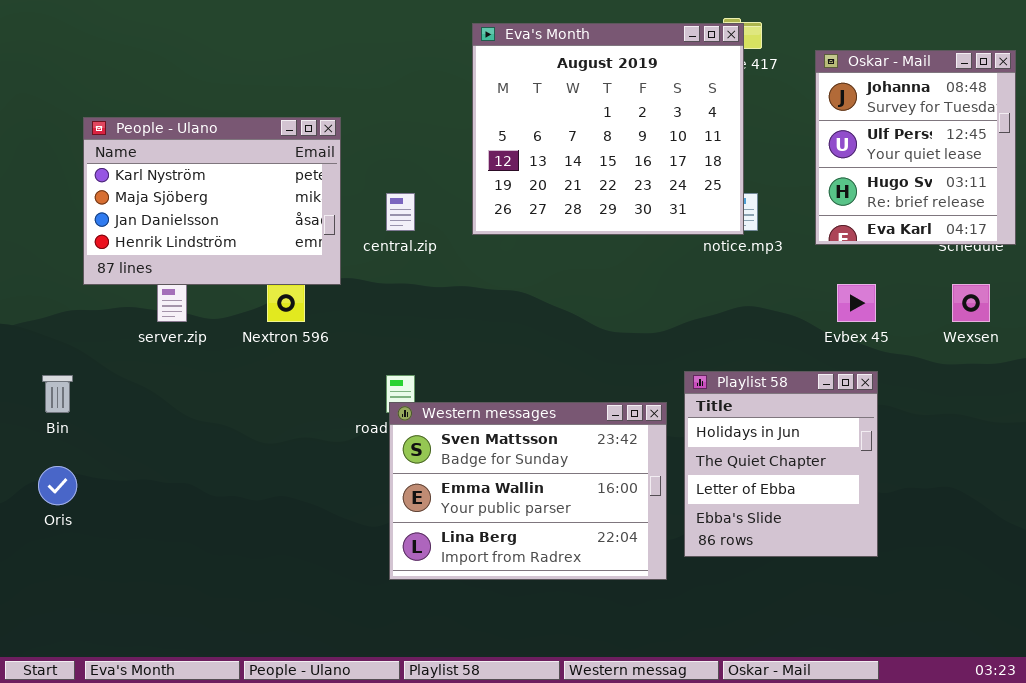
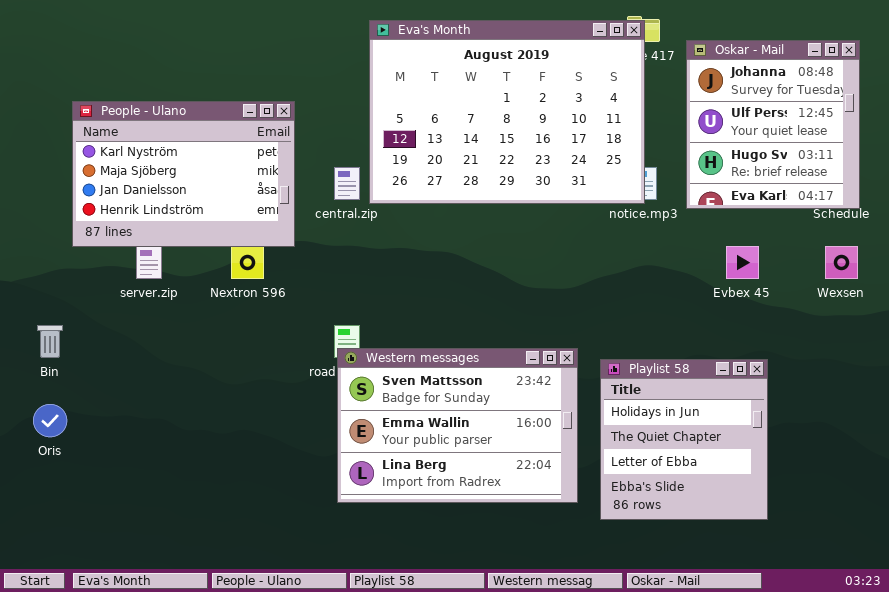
Eva's Month: [472,23,744,235] -> [369,20,645,204], resized
Oskar - Mail: [815,50,1016,245] -> [686,40,860,209], moved
Playlist 58: [684,371,878,557] -> [600,359,768,520], moved

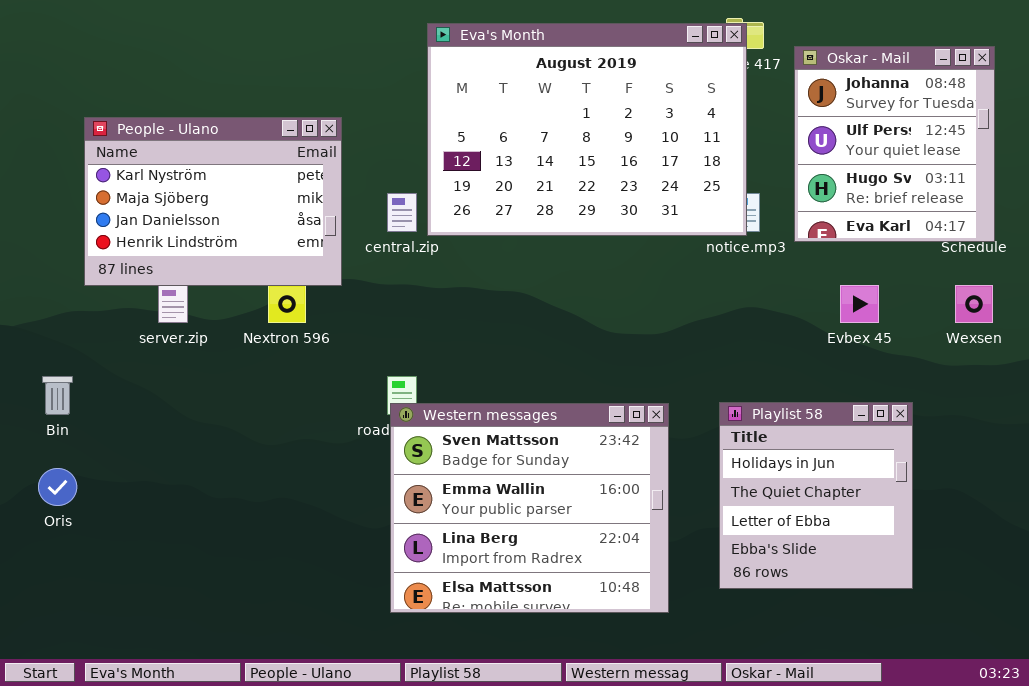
Western messages: [337,348,578,503] -> [390,403,669,613], resized
Playlist 58: [600,359,768,520] -> [719,402,913,589], moved

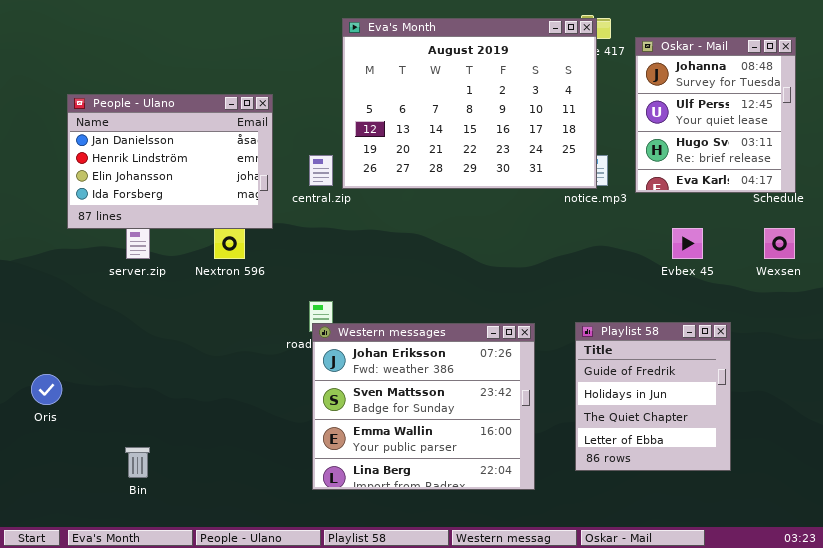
People - Ulano: [84,117,342,286] -> [67,94,273,229], scrolled down 2 rows
Bin: [42,376,73,415] -> [125,447,150,478], moved
Playlist 58: [719,402,913,589] -> [575,322,731,471], scrolled up 1 row
Western messages: [390,403,669,613] -> [312,323,535,490], scrolled up 1 row

